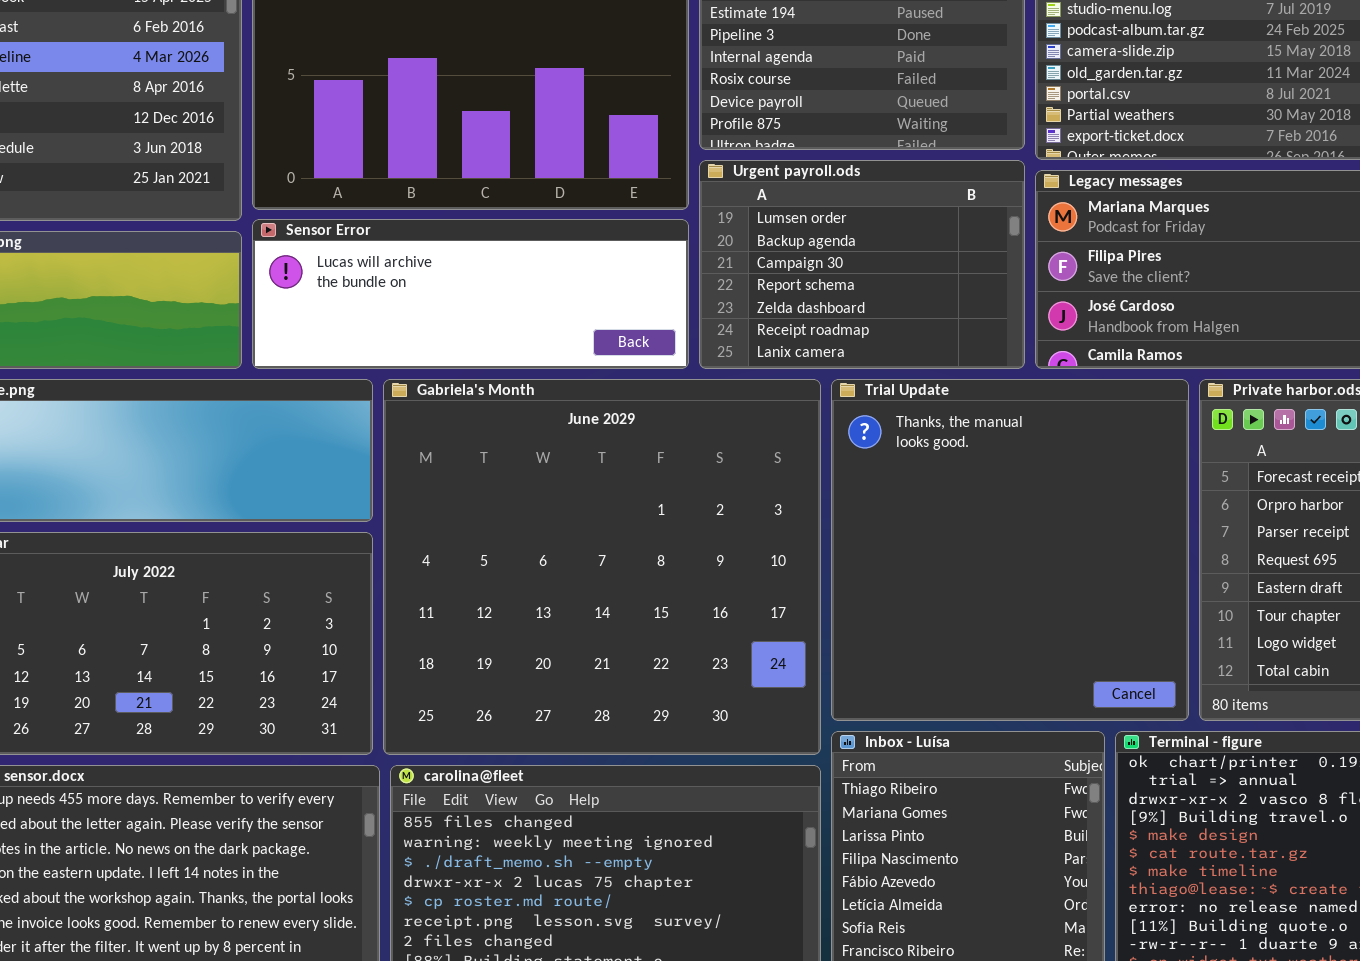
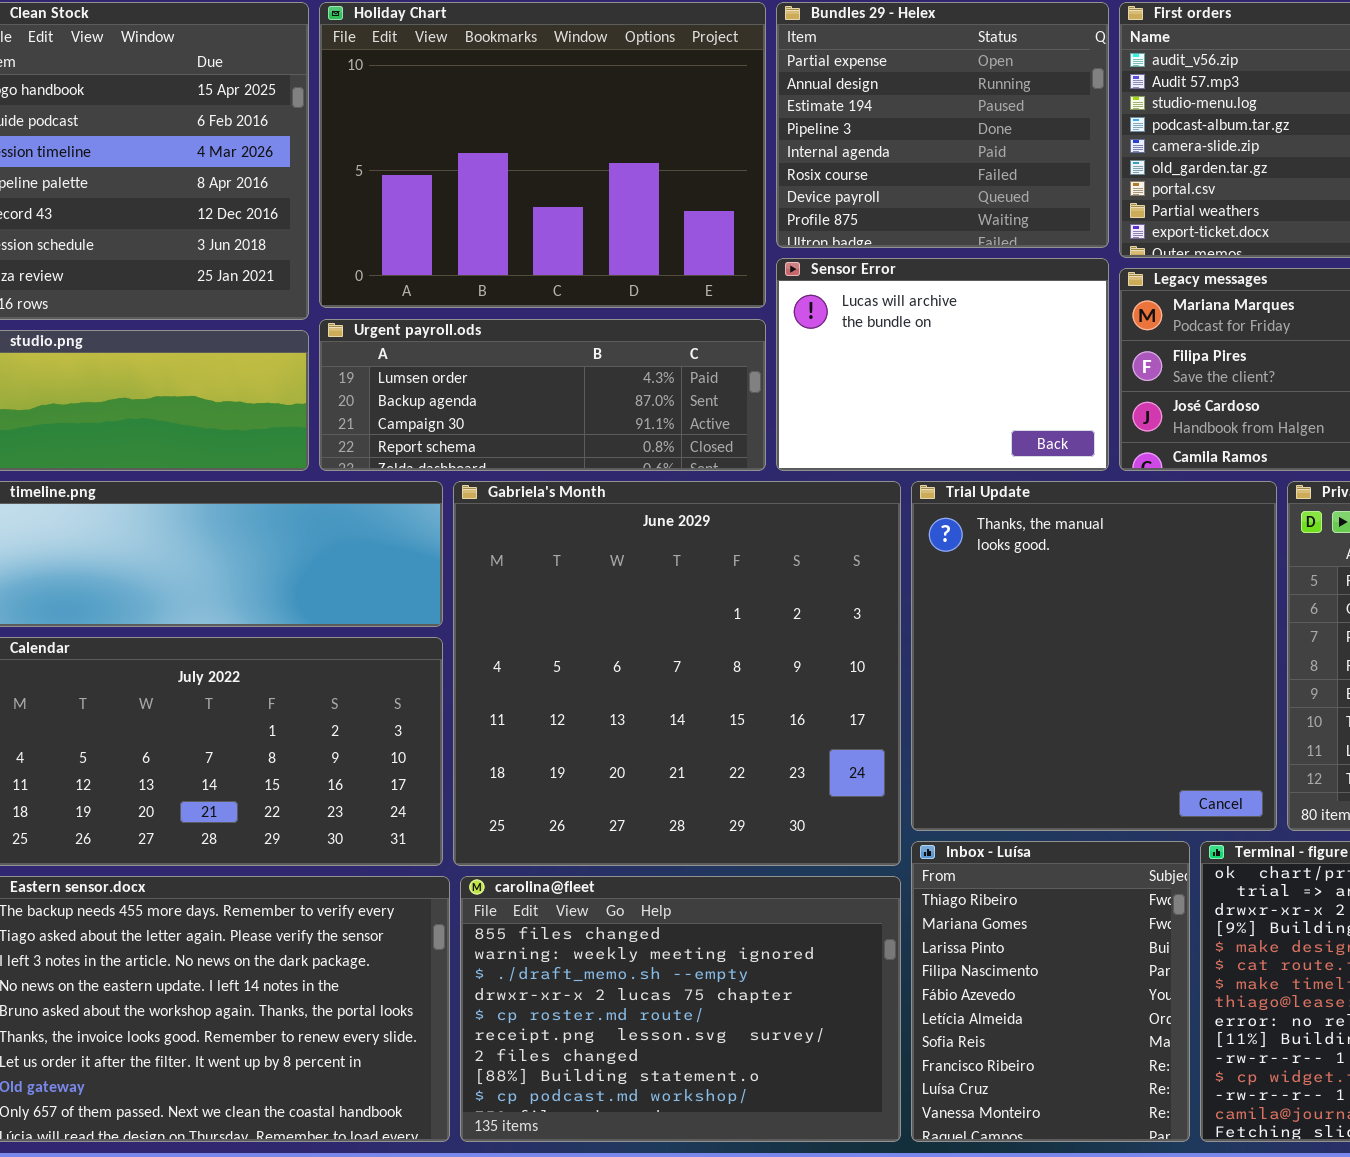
Urgent payroll.ods: [699,160,1025,369] -> [319,319,766,471], moved, resized
Sensor Error: [252,219,689,369] -> [776,258,1109,471], moved, resized

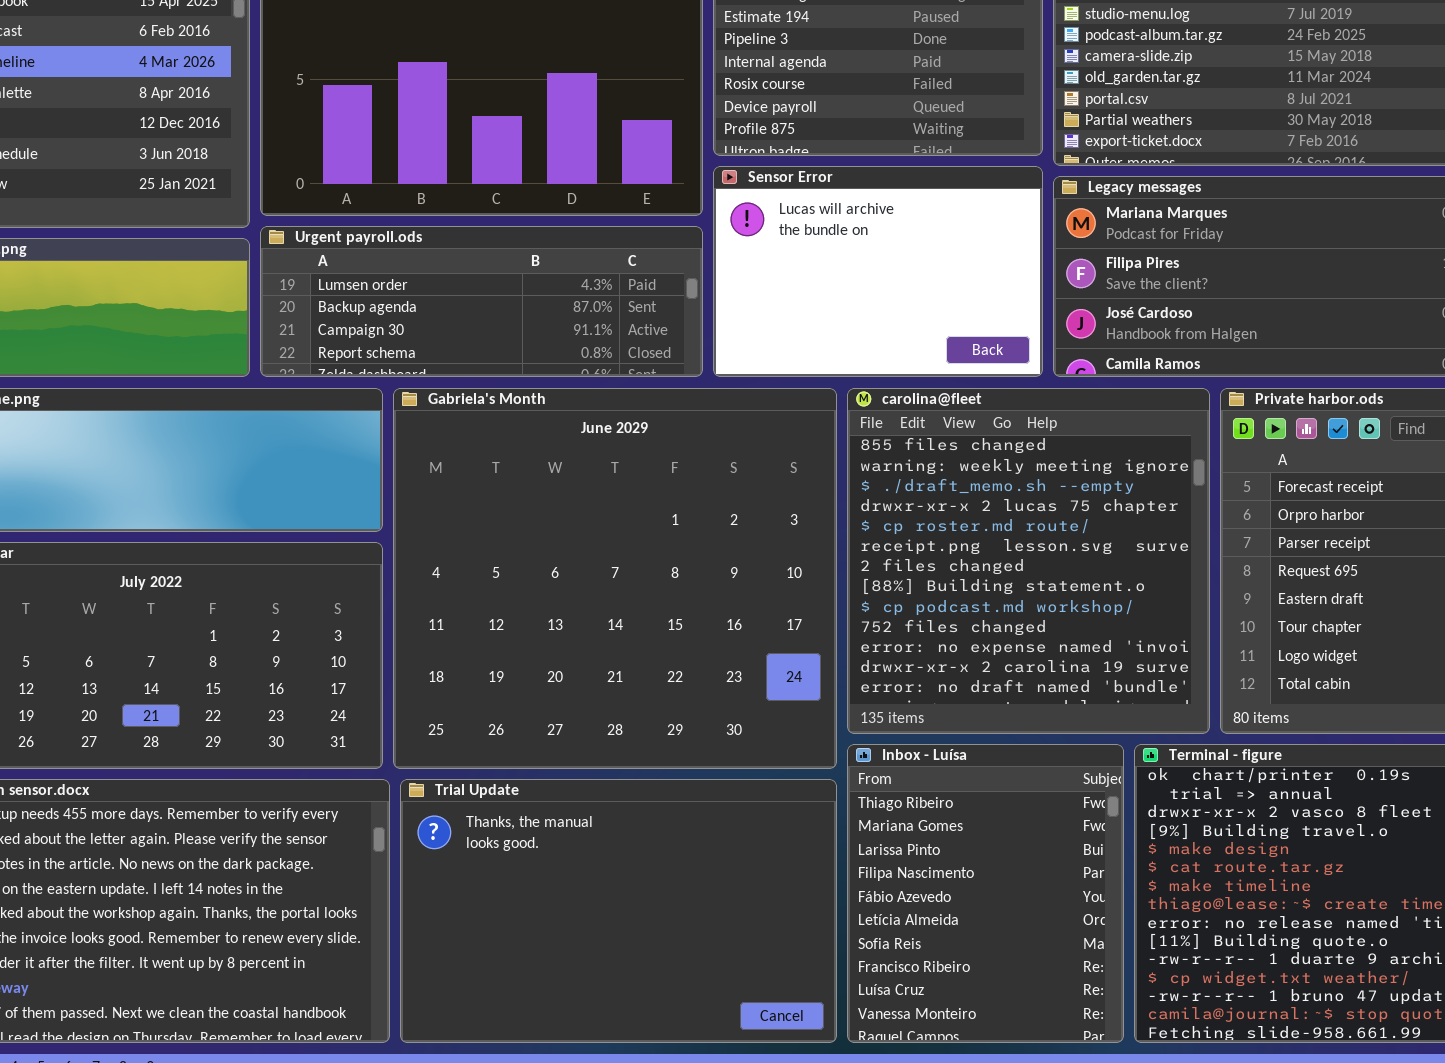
Trial Update: [911,481,1277,831] -> [400,779,837,1043], moved, resized
carolina@fleet: [460,876,901,1142] -> [847,388,1210,734], moved, resized

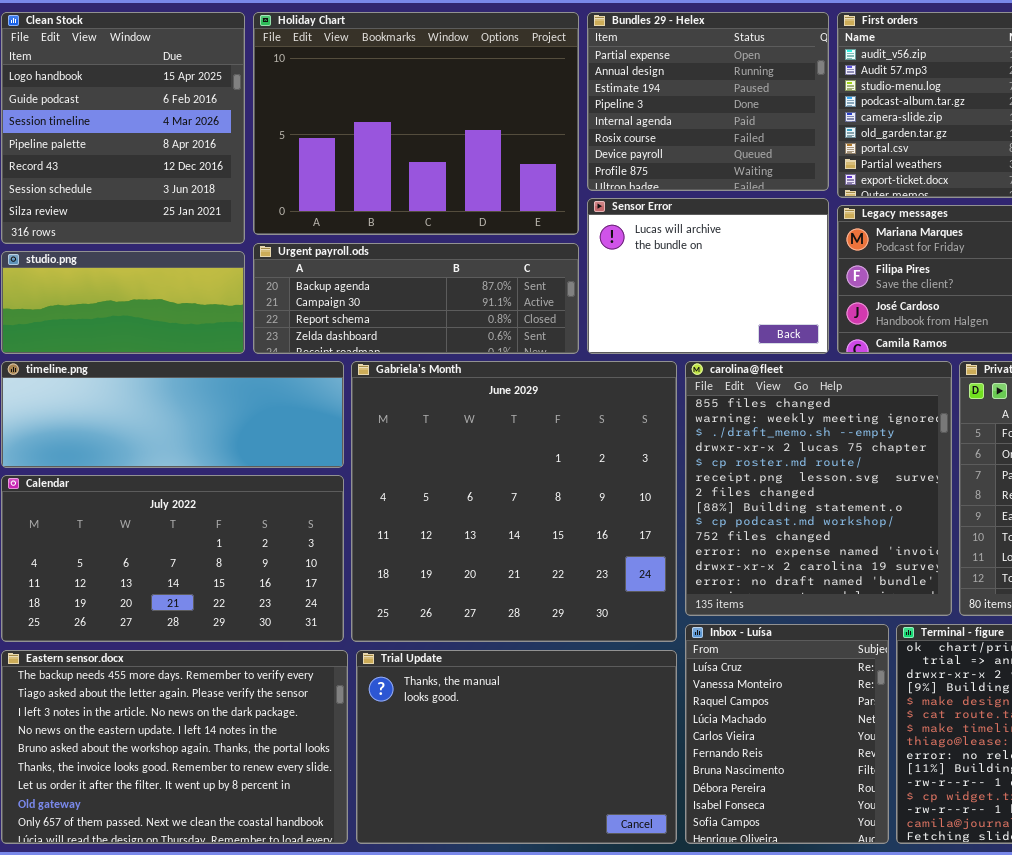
Urgent payroll.ods: [260,226,703,377] -> [253,243,579,354], scrolled down 1 row
Inbox - Luísa: [847,744,1124,1043] -> [685,624,889,844], scrolled down 8 rows

